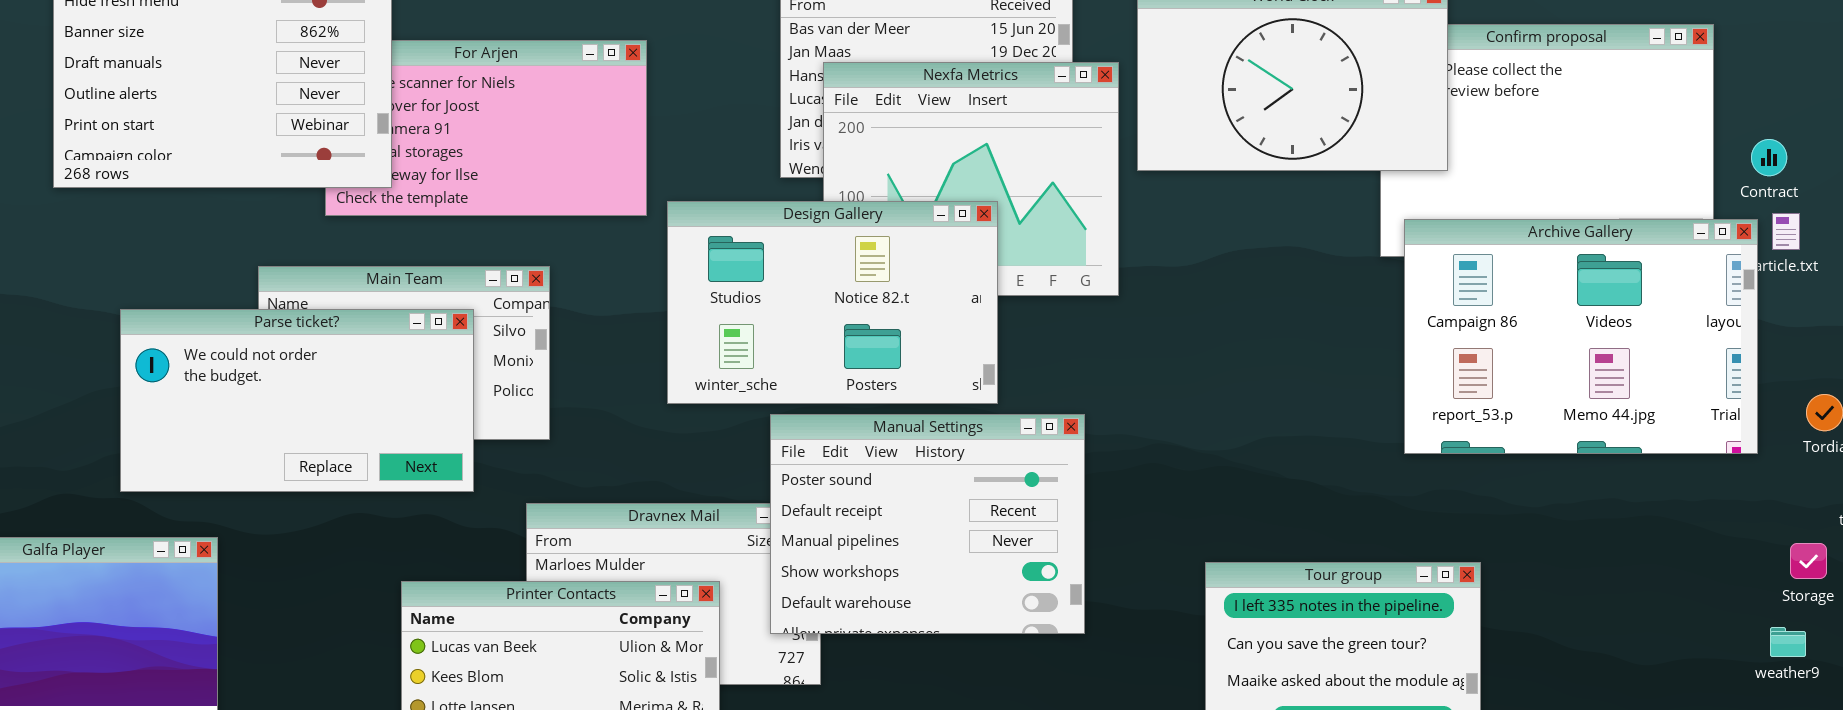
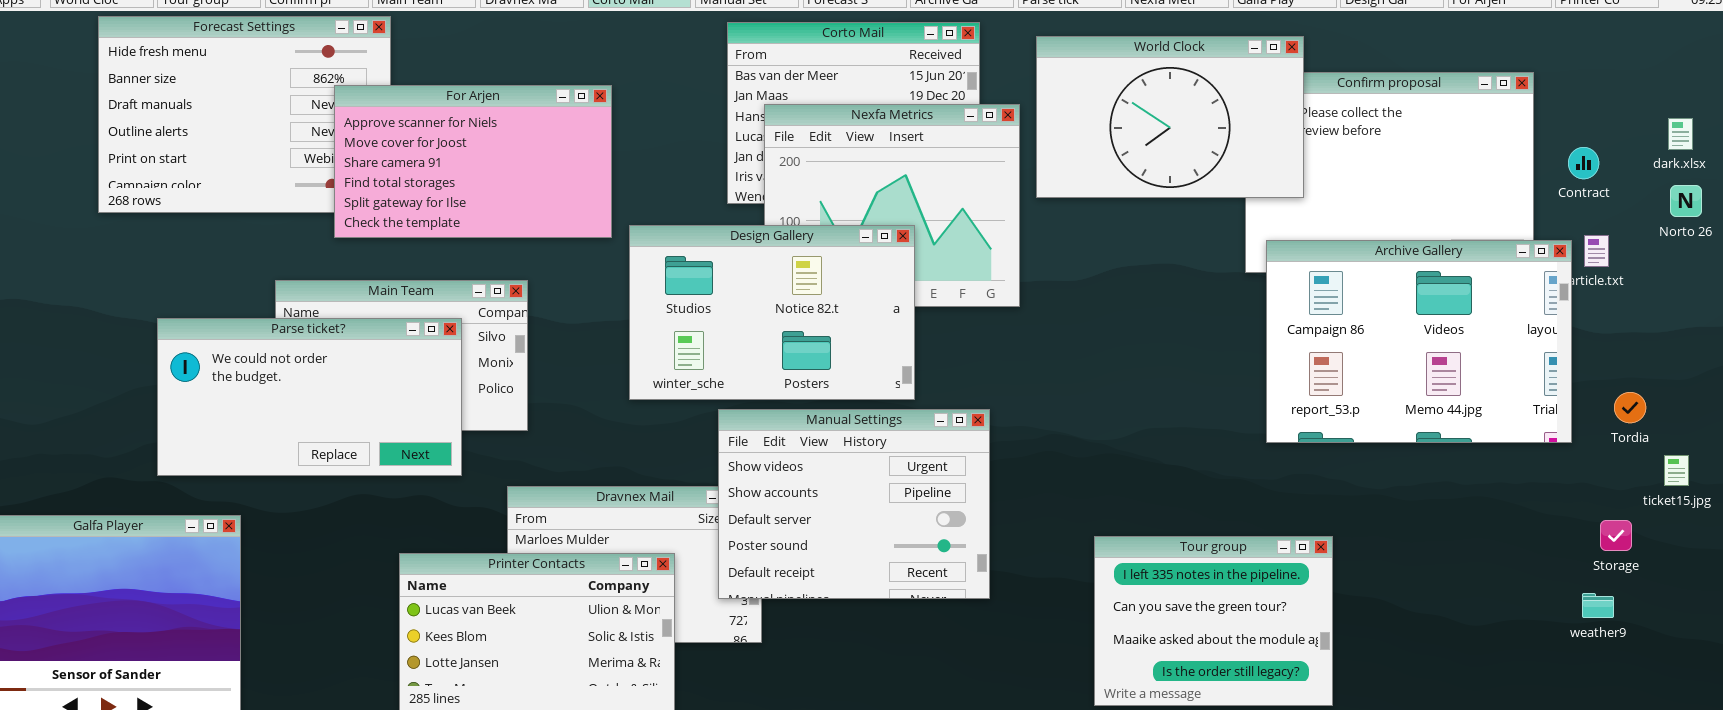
For Arjen: [325,40,647,216] -> [334,85,612,238], raised
Contract: [1751,139,1787,176] -> [1568,147,1599,179], moved
Manual Settings: [770,414,1085,634] -> [718,409,990,599], scrolled up 3 rows

